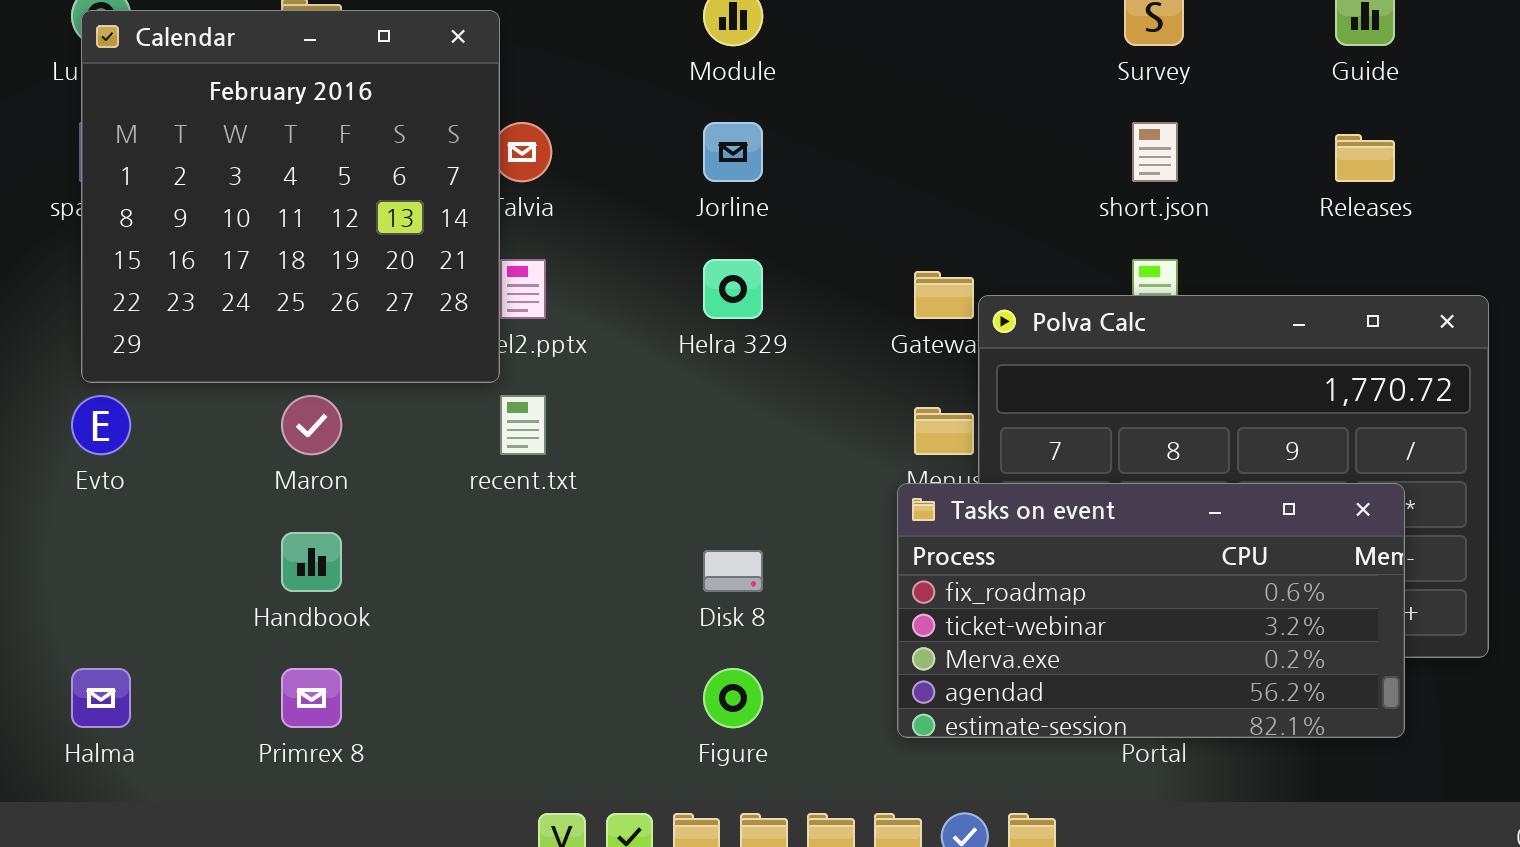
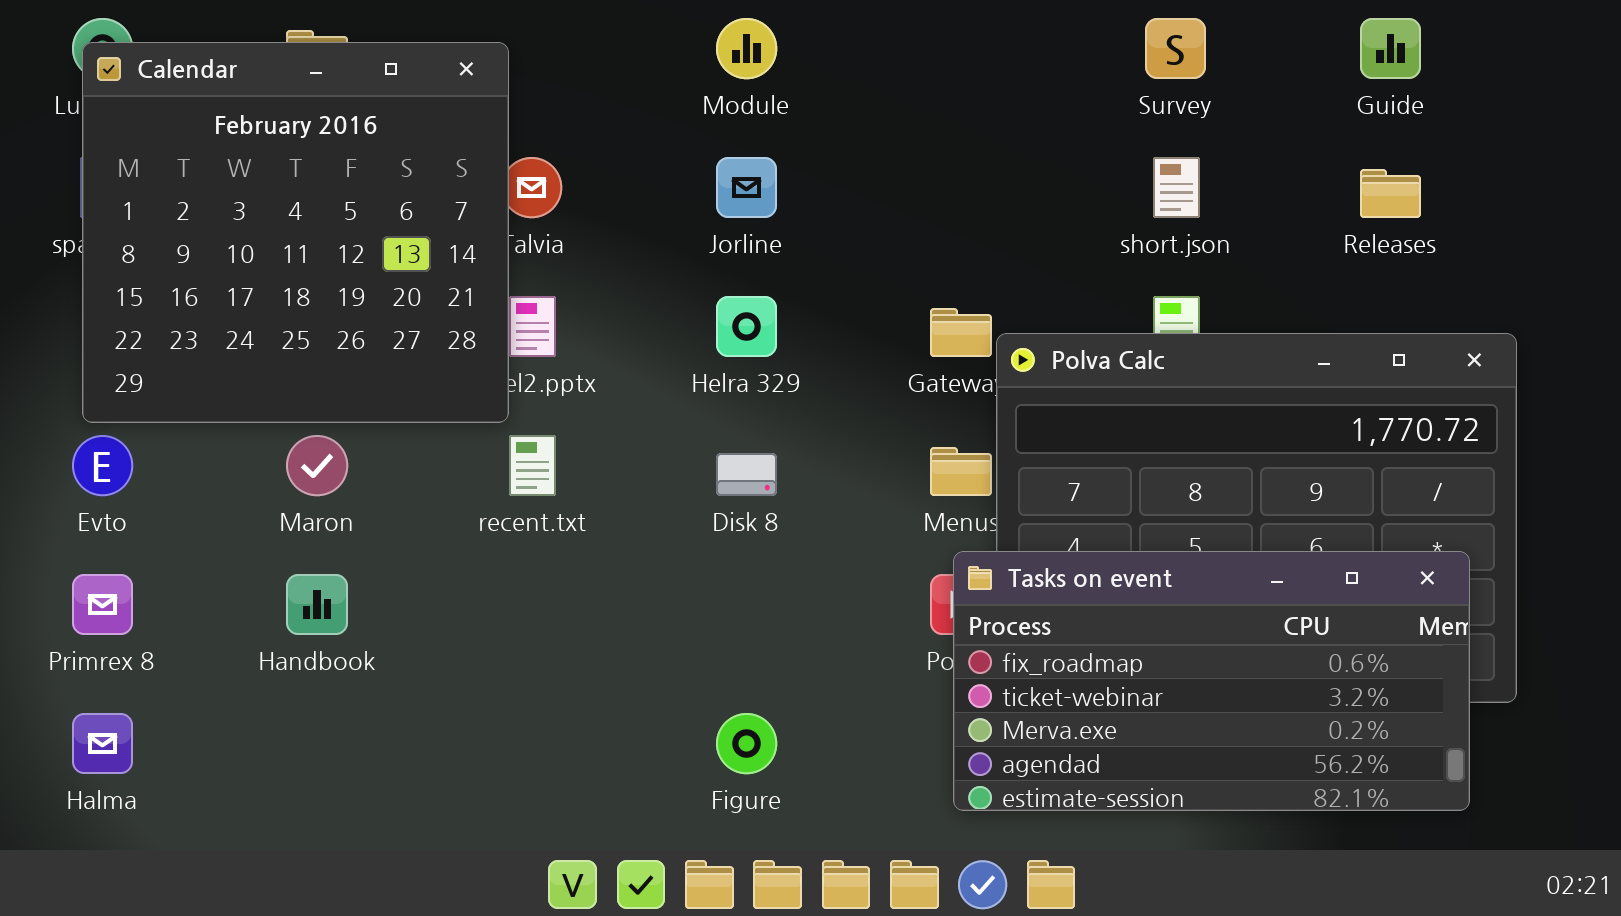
Tasks on event: [897,483,1405,738] -> [953,551,1470,811], moved
Disk 8: [703,550,763,592] -> [716,453,777,496], moved
Primrex 8: [281,668,342,728] -> [72,574,133,635], moved

